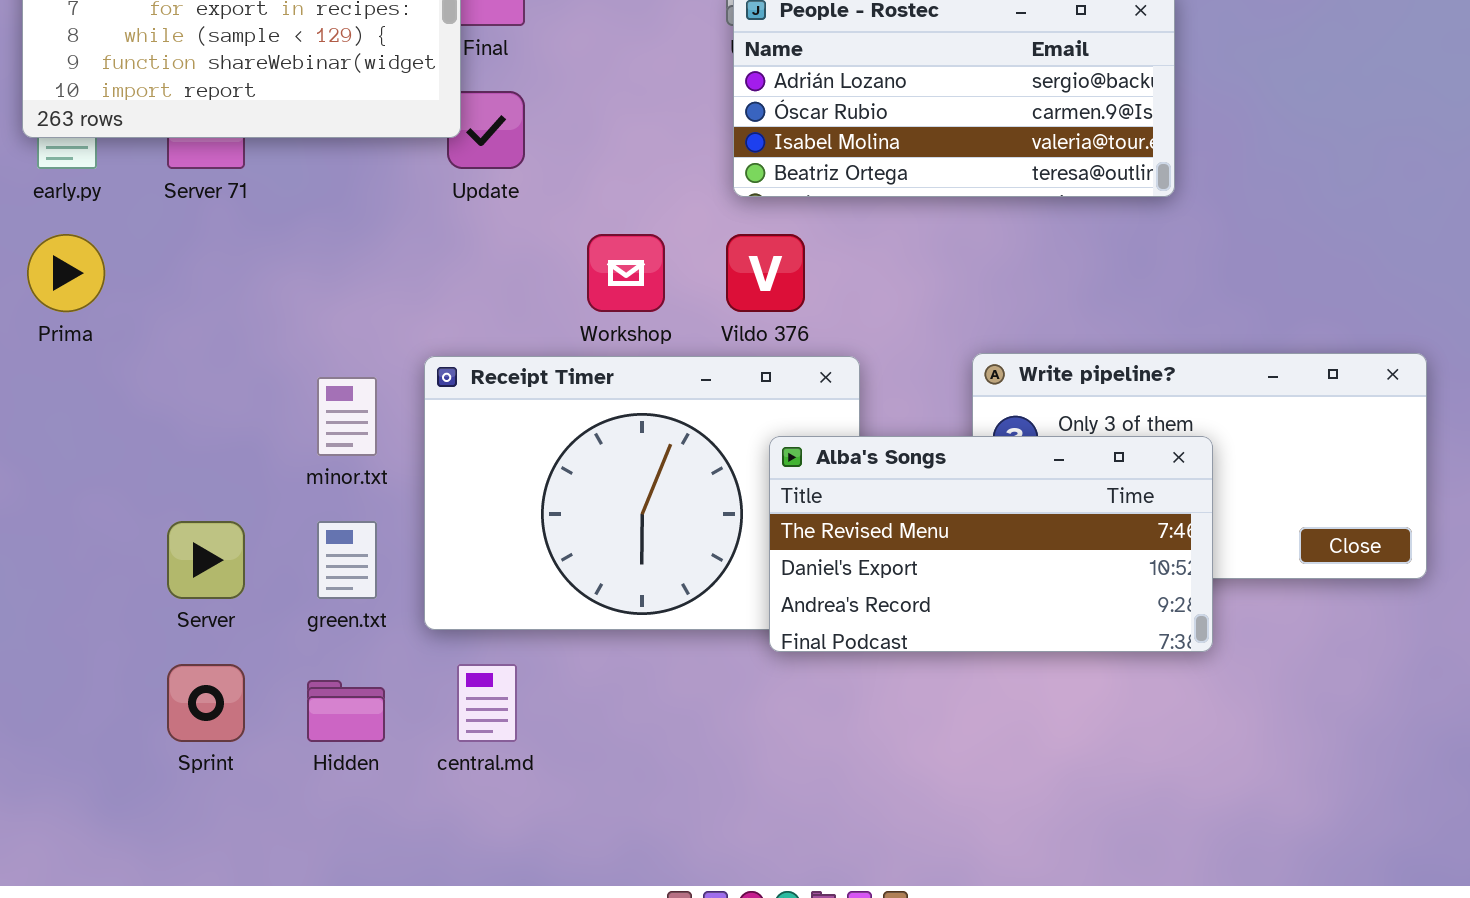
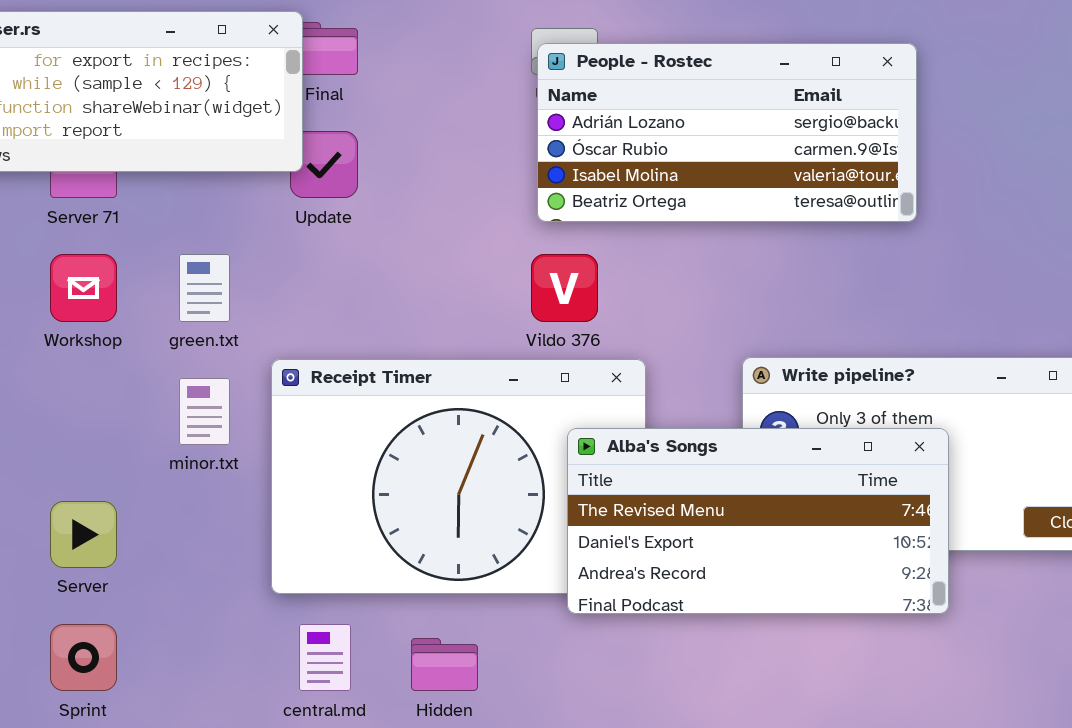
Workshop: [587,234,665,312] -> [50,254,117,322], moved
green.txt: [317,521,377,599] -> [179,254,230,322], moved
Hidden: [307,680,385,742] -> [411,638,478,691], moved

